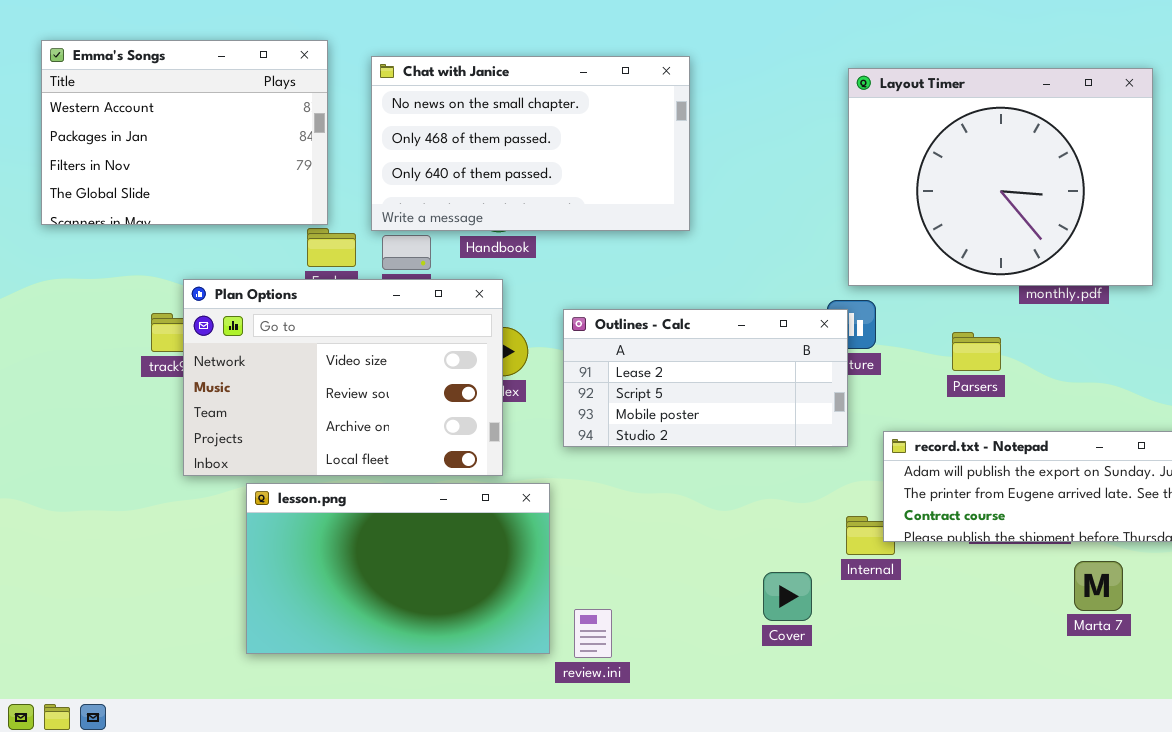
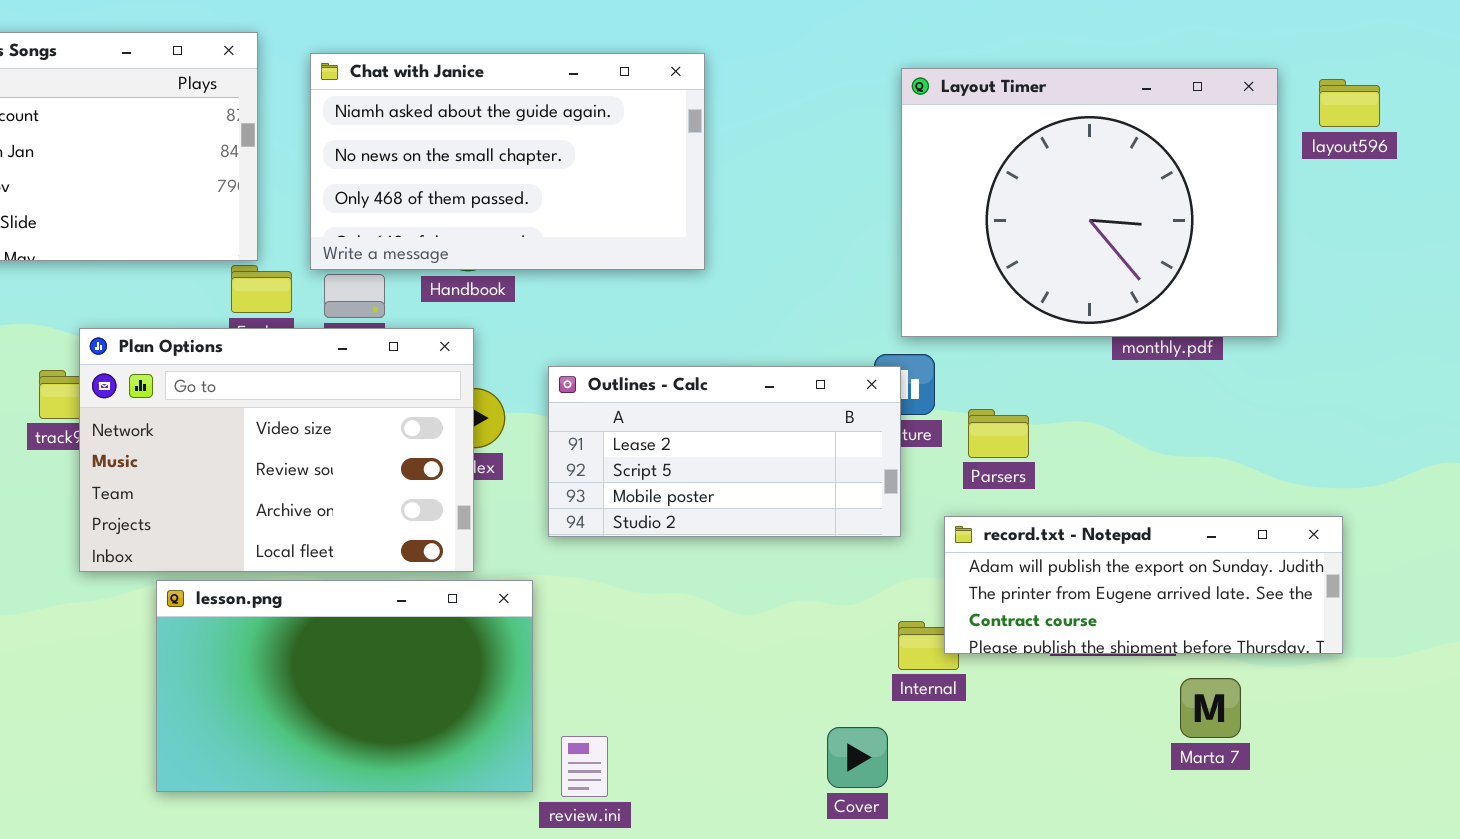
Chat with Janice: [371,56,690,231] -> [310,53,705,270], scrolled up 1 row
Parsers: [952,332,1001,371] -> [968,409,1029,458], moved
Cover: [763,572,812,621] -> [827,727,888,788], moved

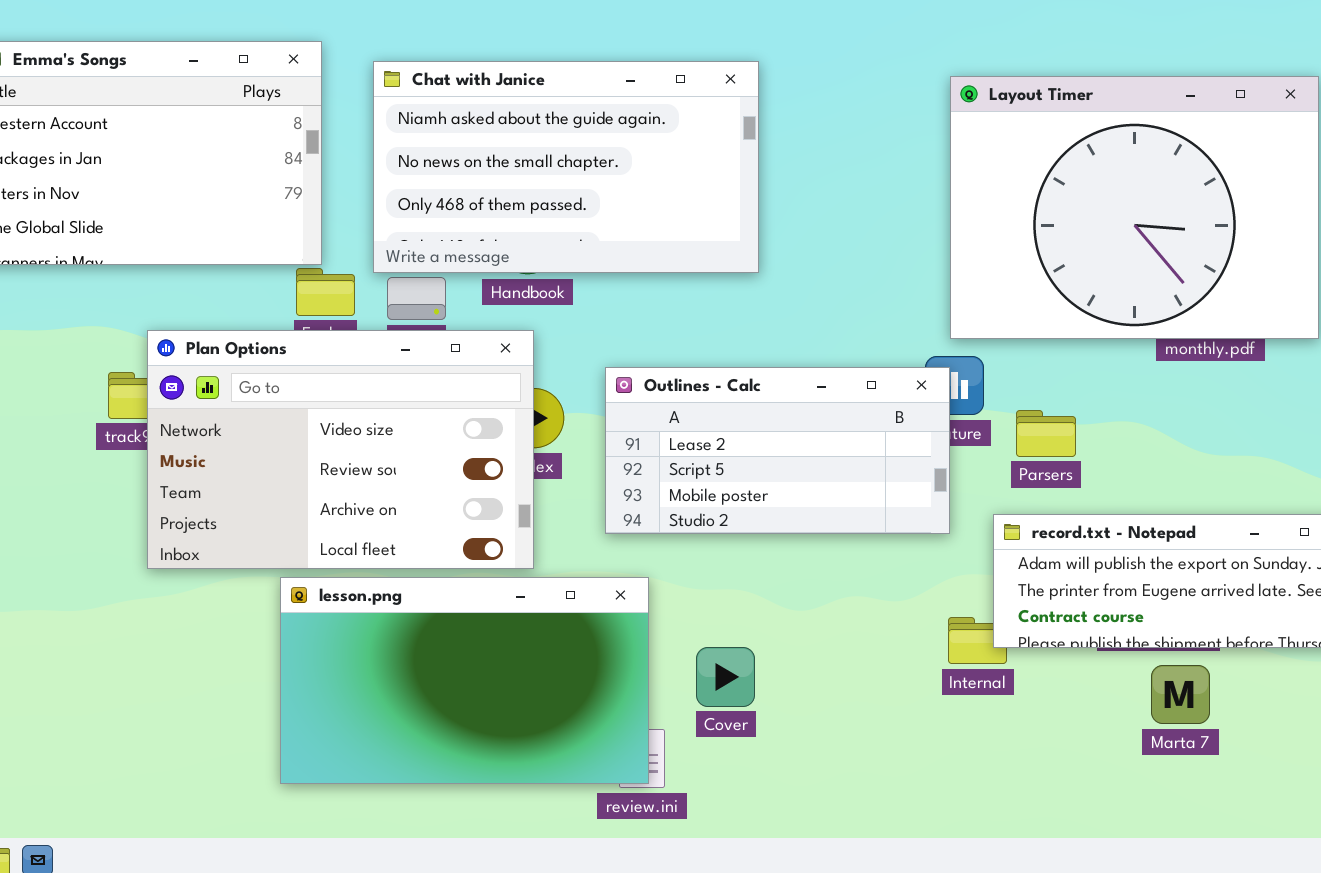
lesson.png: [156,580,533,792] -> [280,577,649,784], moved
Marta 7: [1180,678,1241,738] -> [1151,665,1210,724], moved
Cover: [827,727,888,788] -> [696,647,755,707], moved

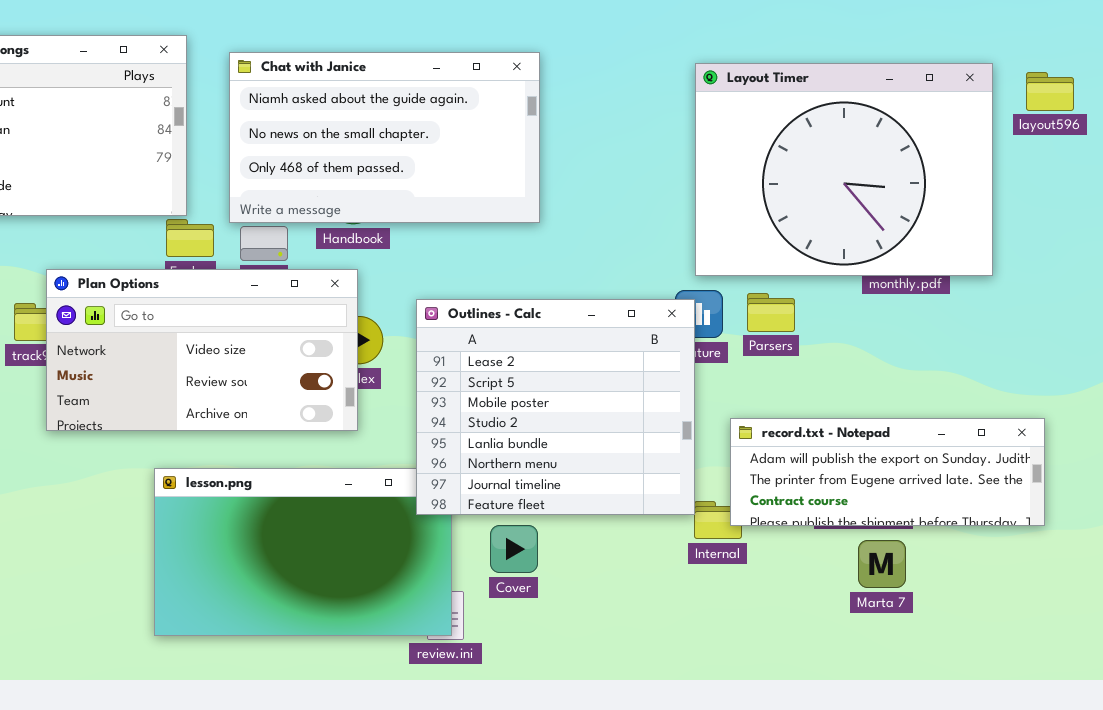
Plan Options: [147,330,534,569] -> [46,269,358,431], resized
Outlines - Calc: [605,367,950,534] -> [416,299,695,515], resized
Parsers: [1016,410,1076,457] -> [747,293,795,332], moved

